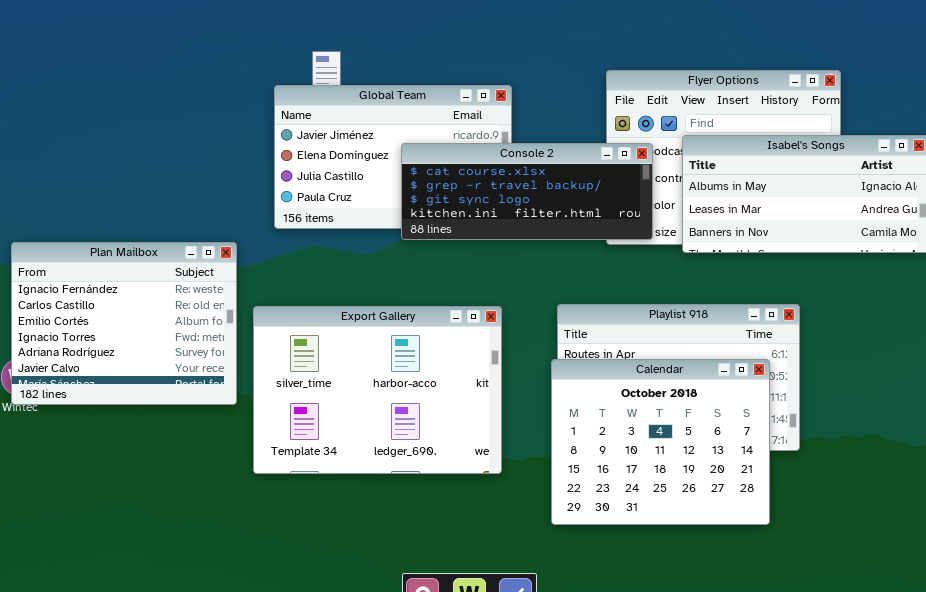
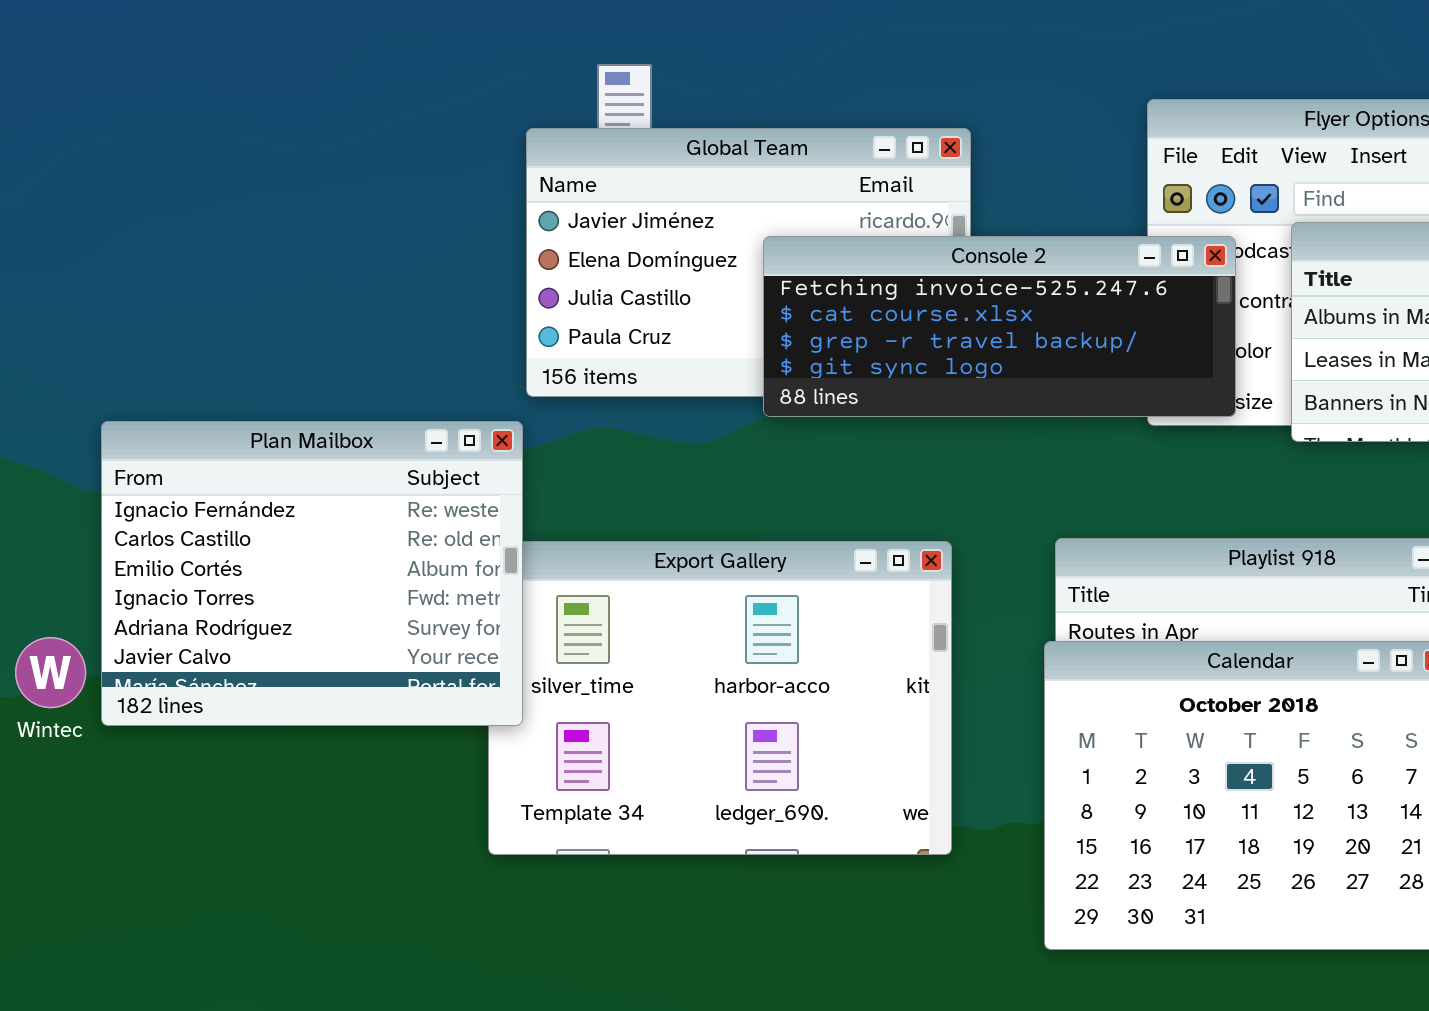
Console 2: [401,143,653,240] -> [763,236,1236,417], scrolled up 1 row
Plan Mailbox: [11,242,237,405] -> [101,421,523,726], moved

